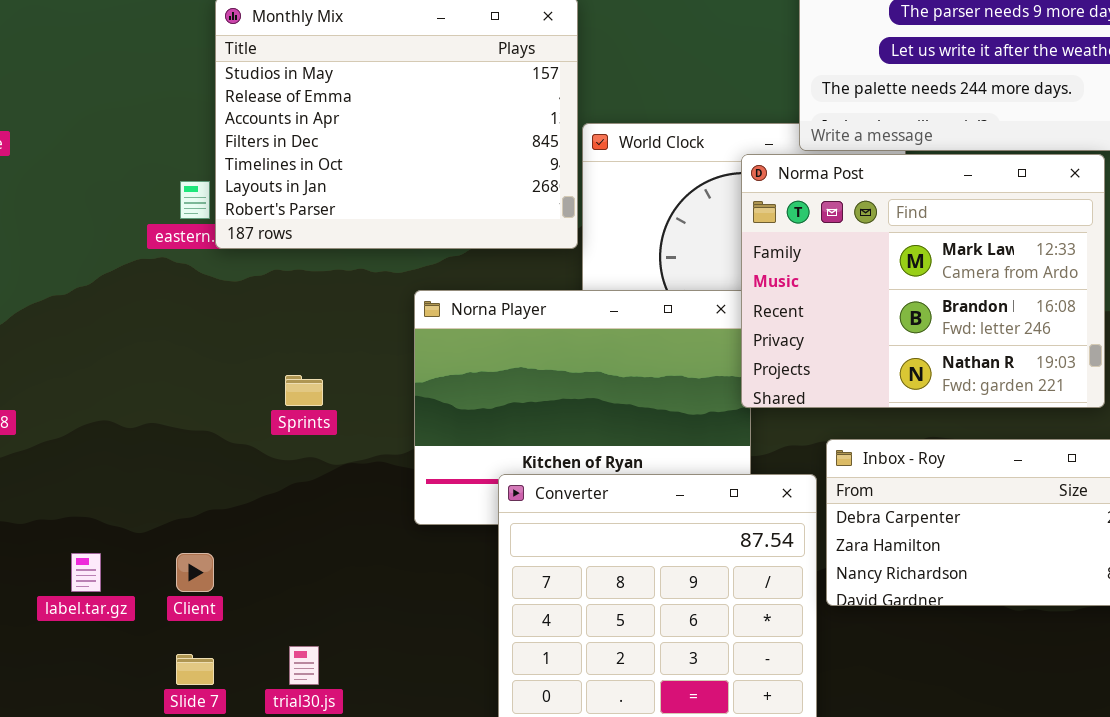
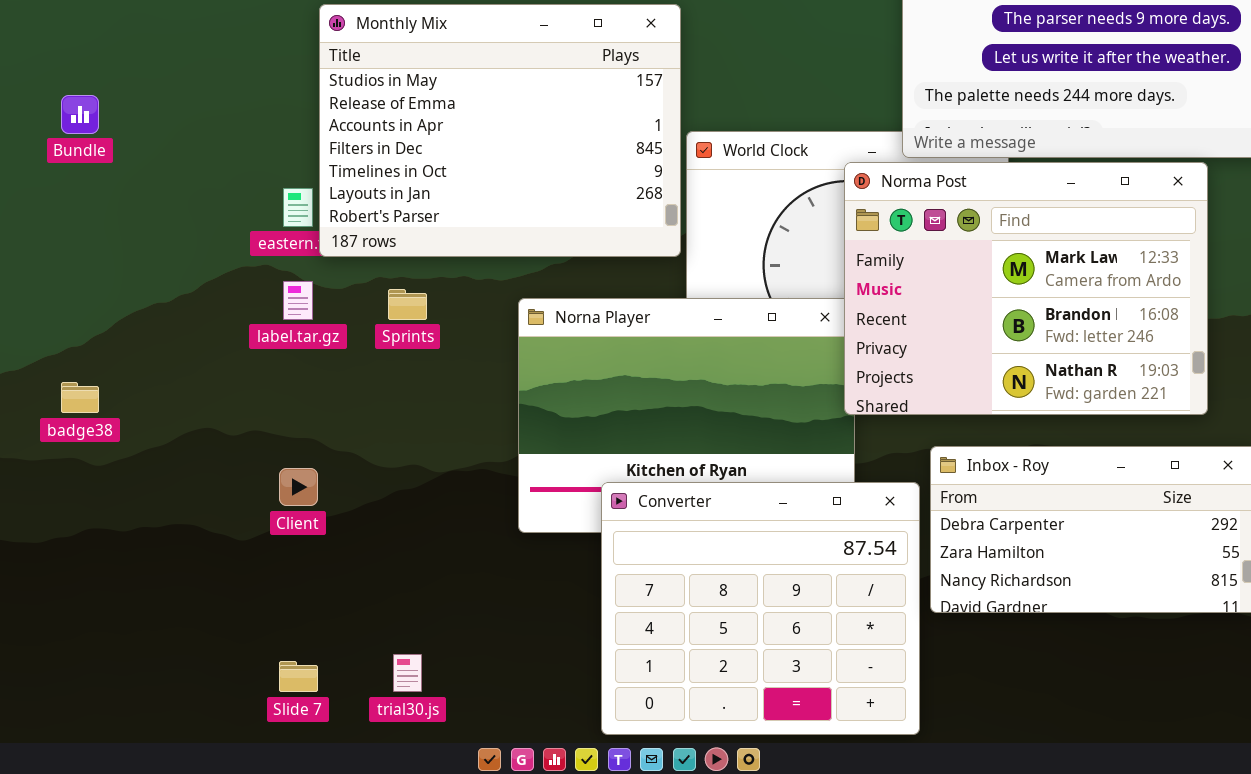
Sprints: [285,375,323,406] -> [388,289,427,320], moved
label.tar.gz: [71,553,101,592] -> [283,281,313,320], moved
Client: [176,553,214,592] -> [279,468,318,506], moved

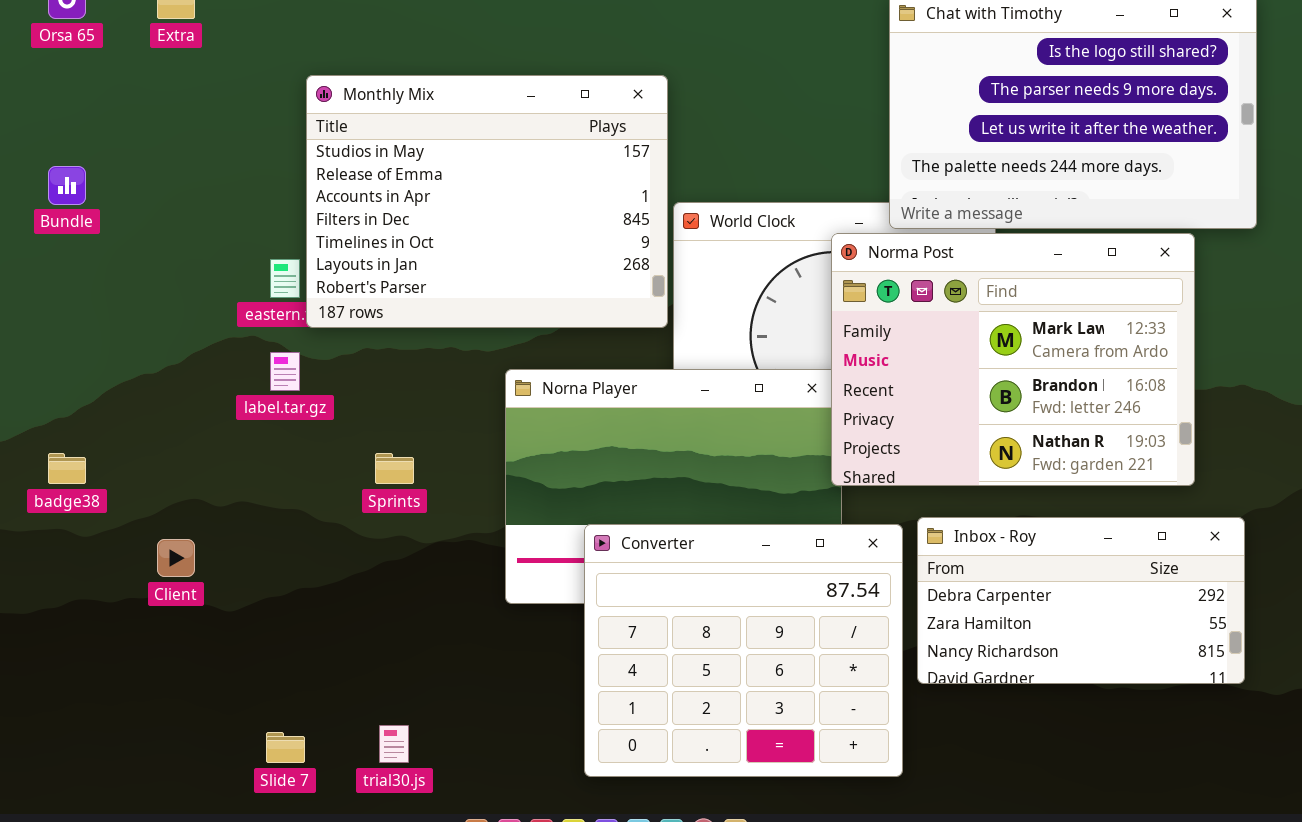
Sprints: [388,289,427,320] -> [375,453,414,484], moved
Client: [279,468,318,506] -> [157,539,195,577], moved
Converter: [601,482,920,735] -> [584,524,903,777], moved

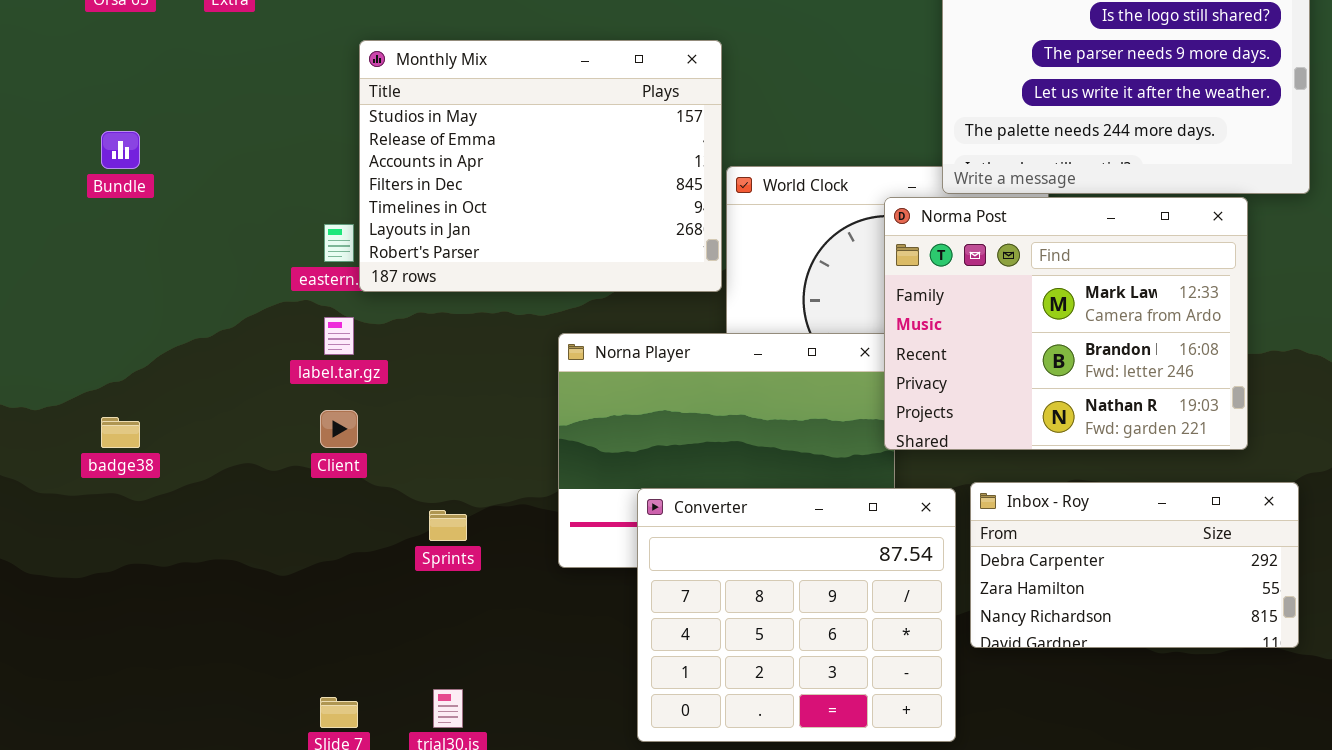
Sprints: [375,453,414,484] -> [429,510,467,541], moved
Client: [157,539,195,577] -> [320,410,358,448], moved

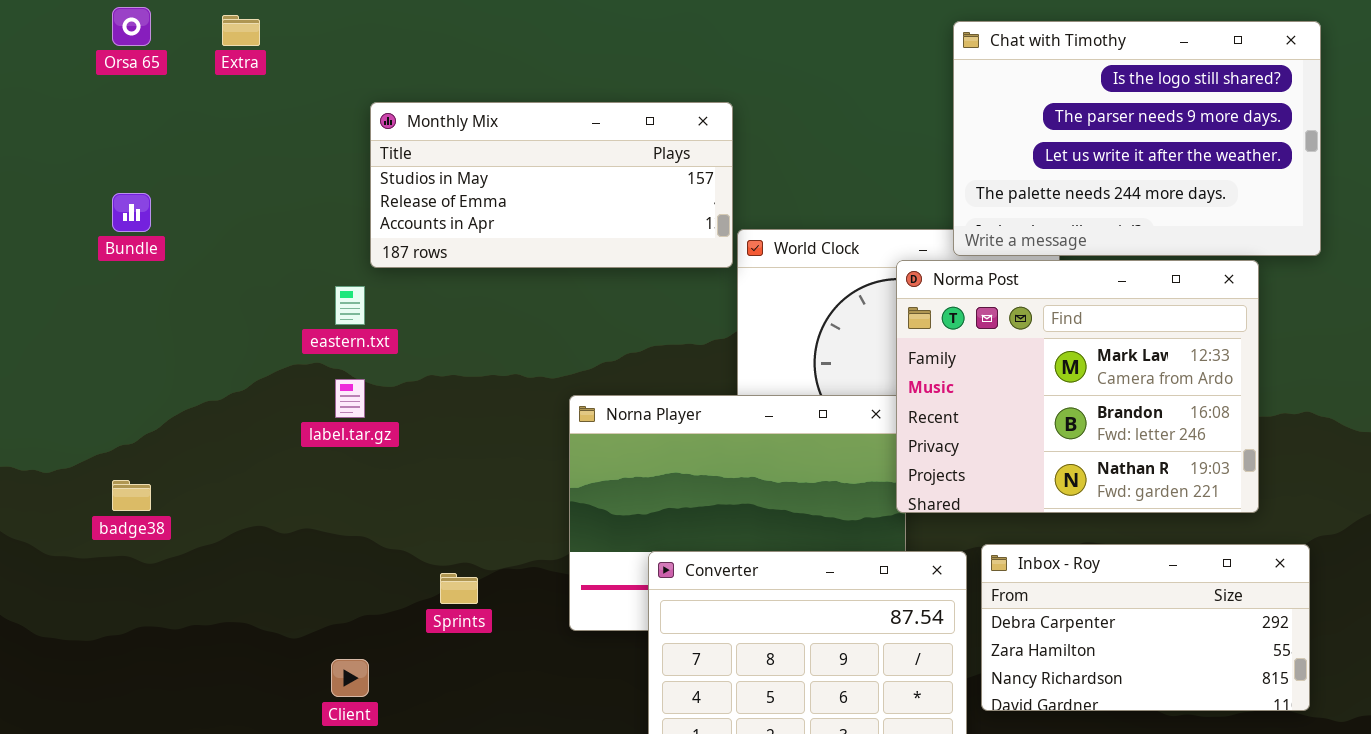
Monthly Mix: [359,40,722,292] -> [370,102,733,268], resized
Client: [320,410,358,448] -> [331,659,369,697], moved

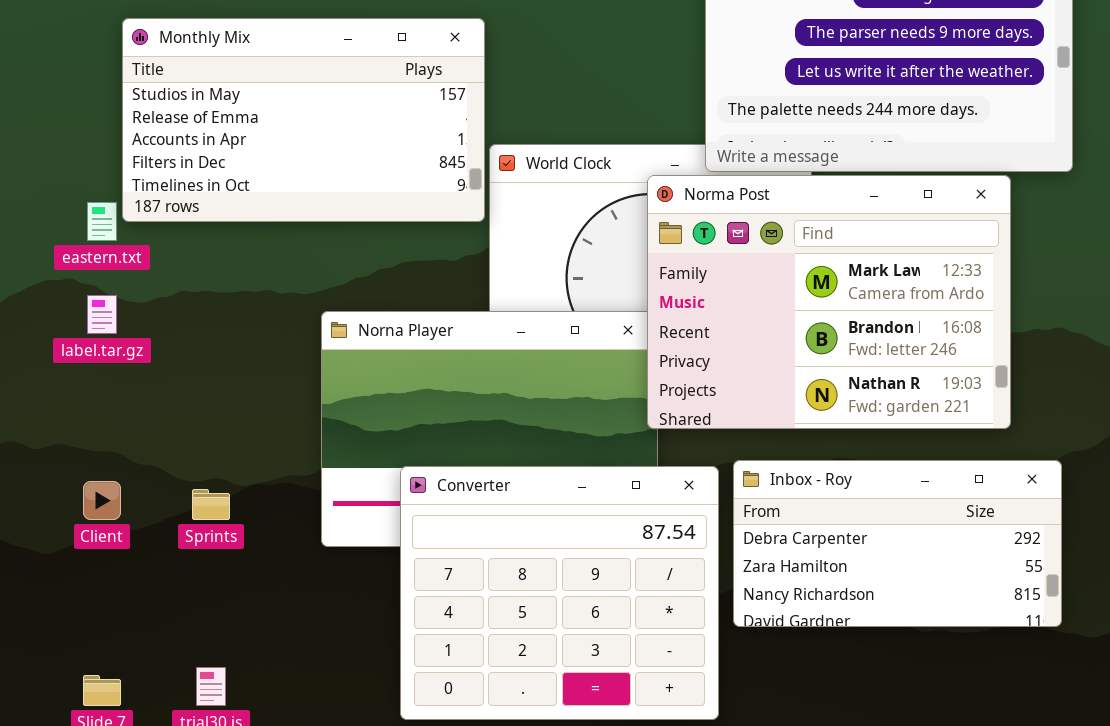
Monthly Mix: [370,102,733,268] -> [122,18,485,222], resized
Client: [331,659,369,697] -> [83,481,121,520], moved

